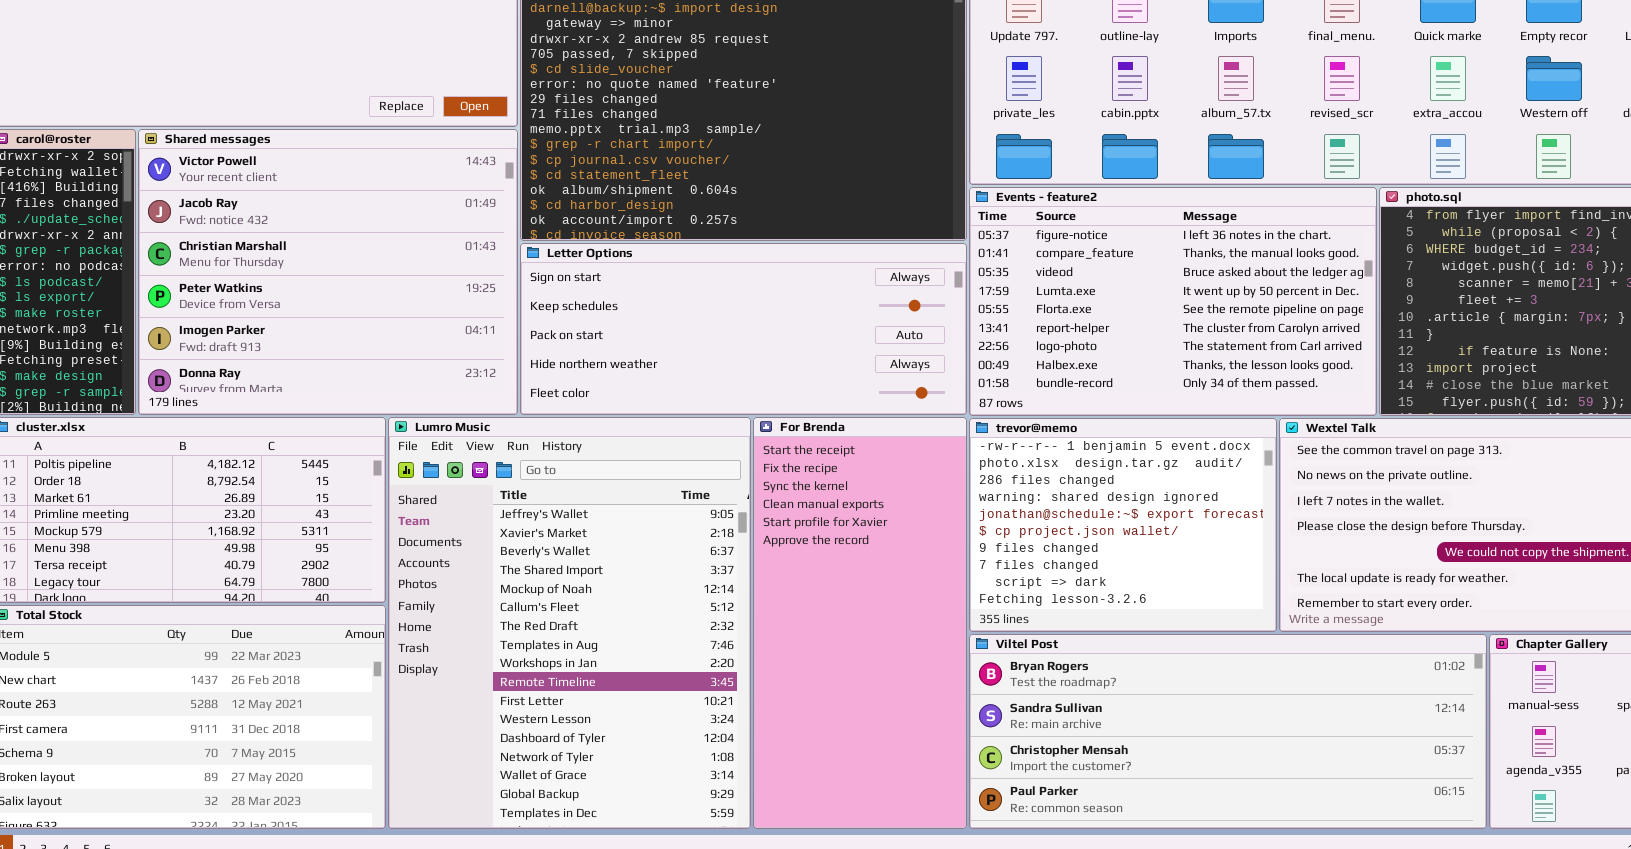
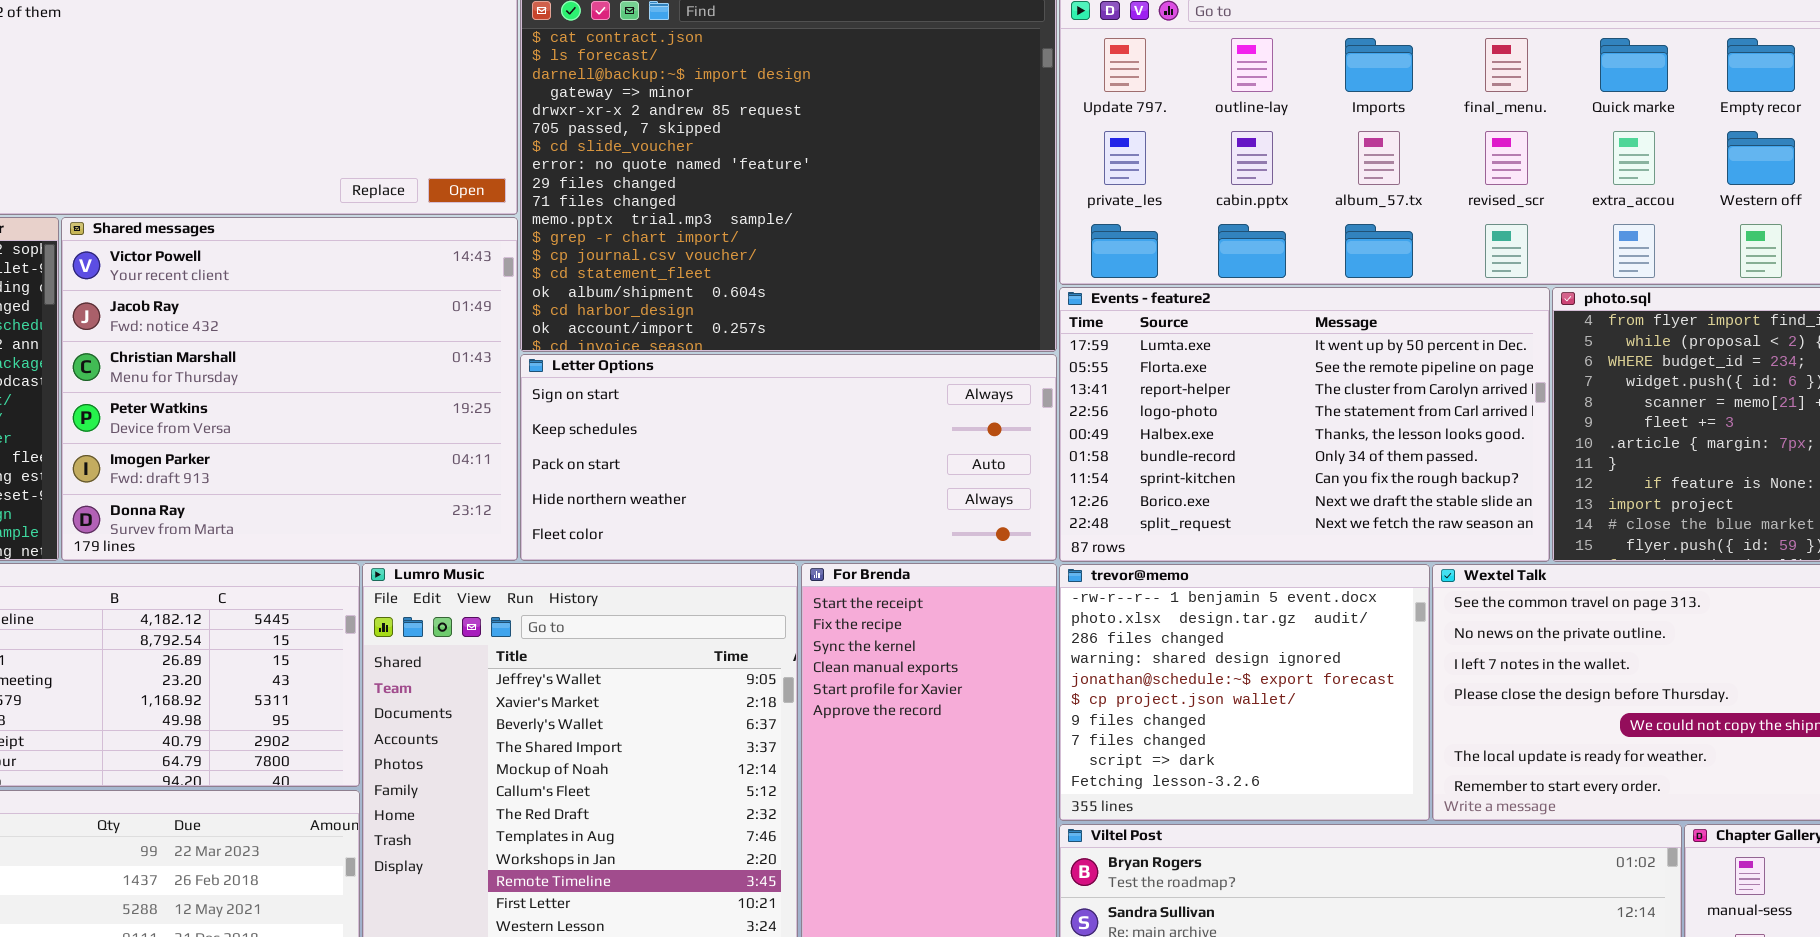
Events - feature2: [969,187,1377,416] -> [1059,287,1550,562], scrolled down 3 rows

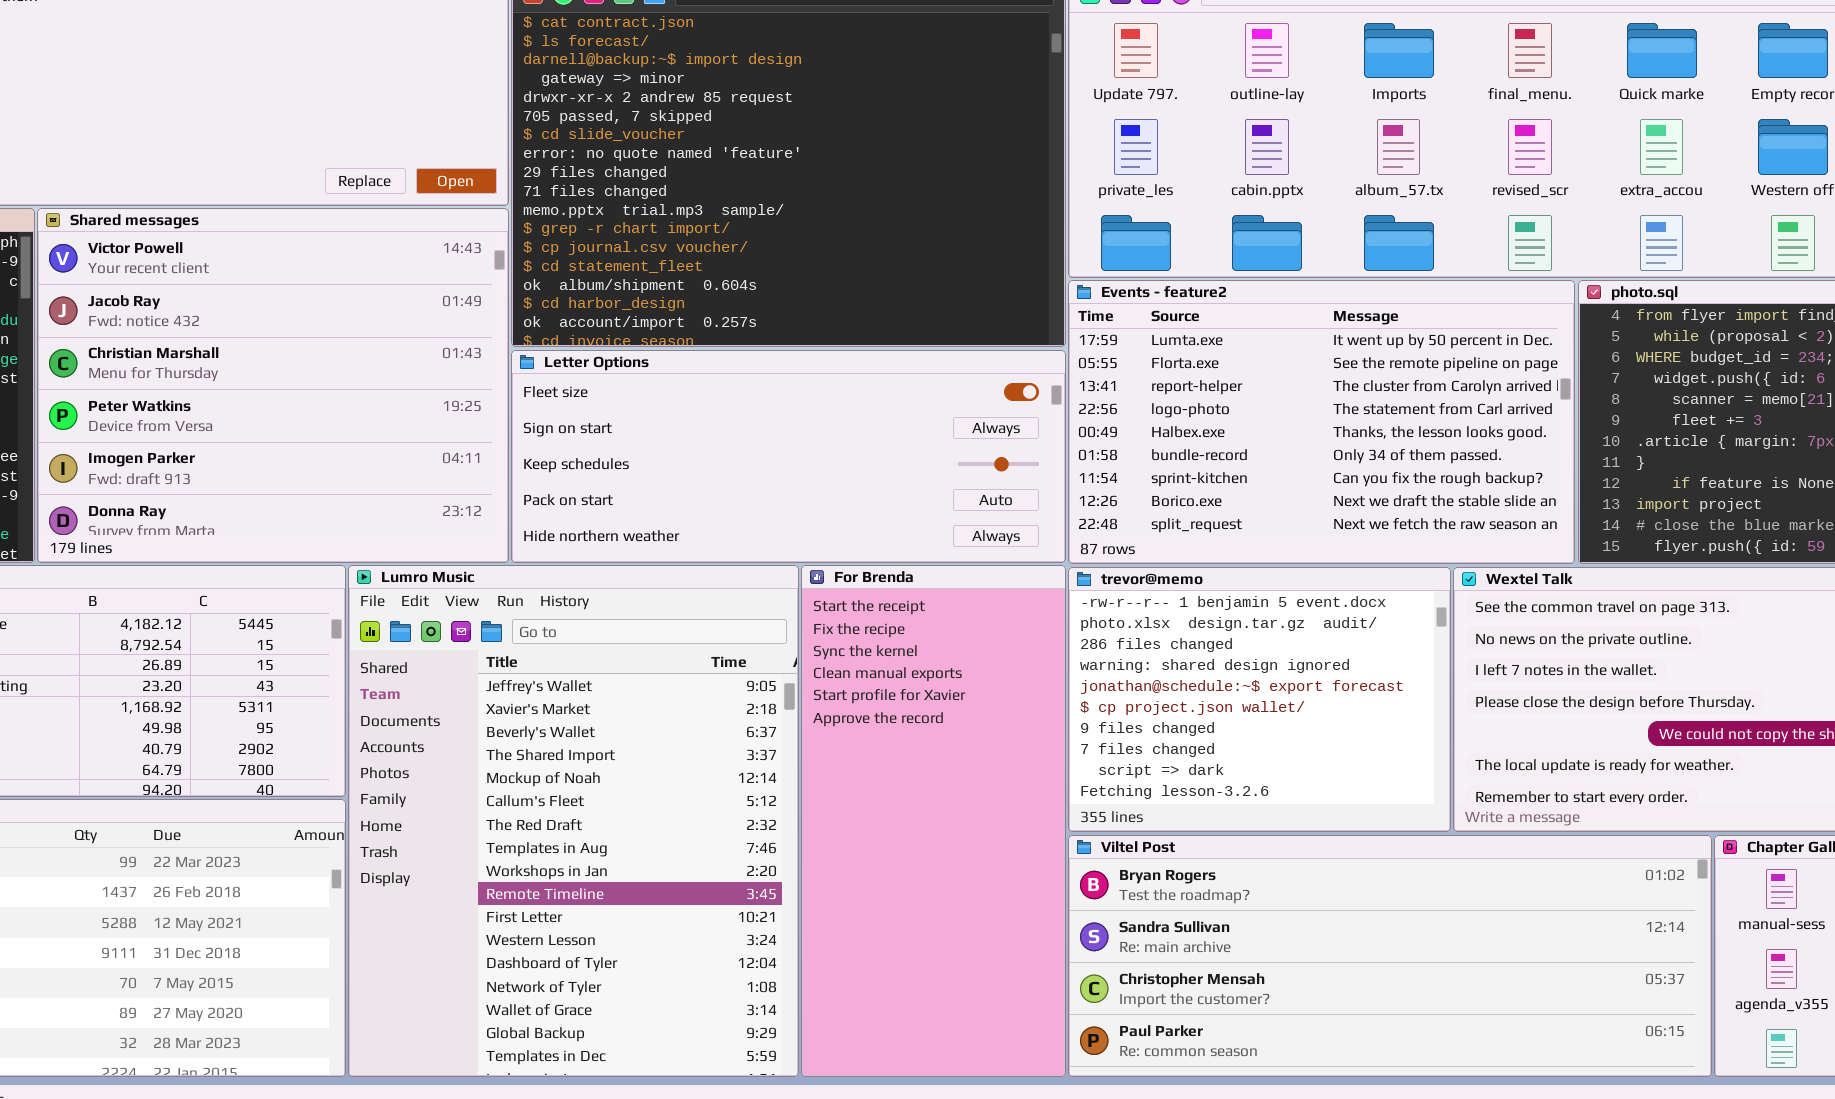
Letter Options: [520,354,1057,561] -> [511,350,1066,563], scrolled up 1 row

